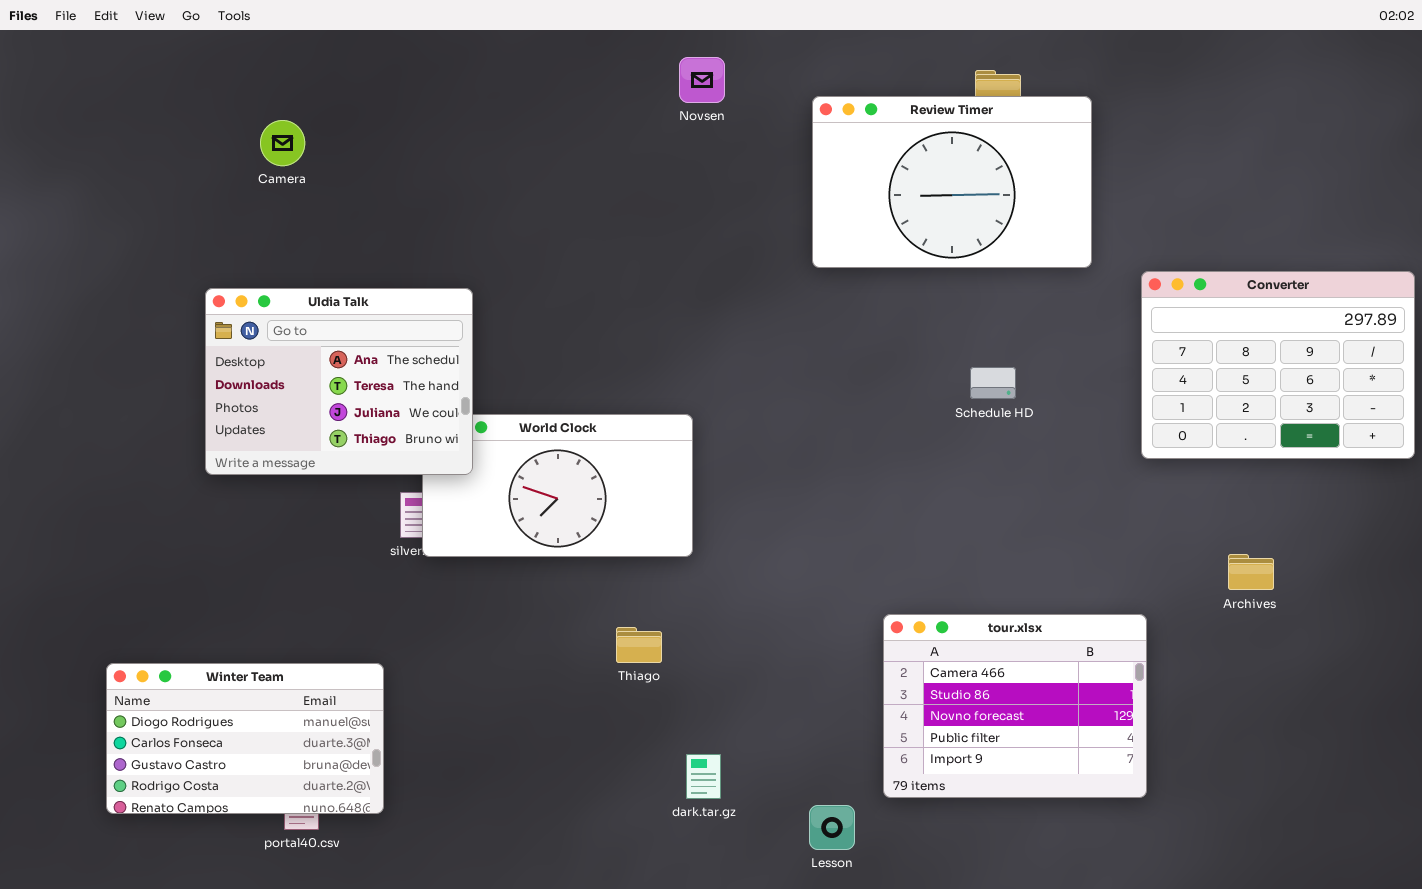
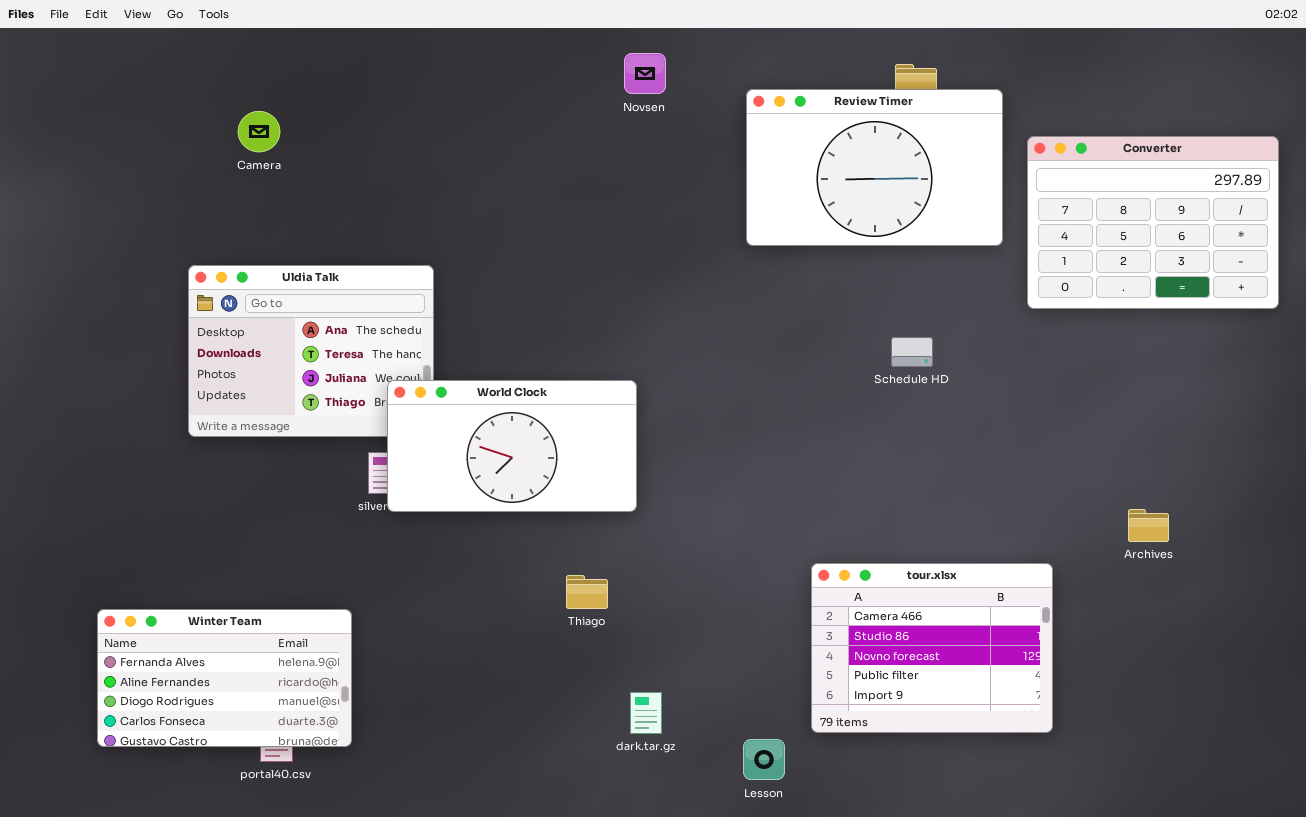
Converter: [1141,271,1415,459] -> [1027,136,1279,309], moved
World Clock: [422,414,693,557] -> [387,380,637,512], raised
Winter Team: [106,663,384,814] -> [97,609,352,747], scrolled up 2 rows

